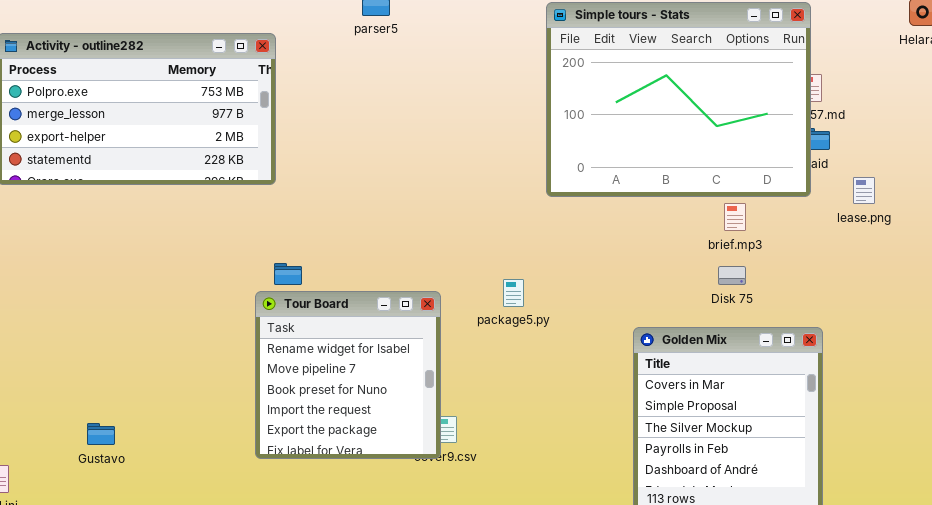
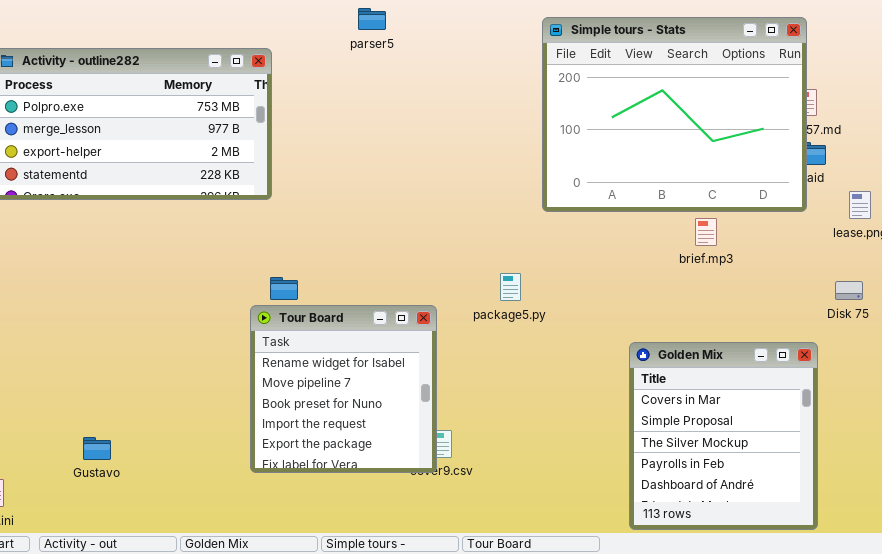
brief.mp3: [724,203,746,231] -> [695,218,717,246], moved
Disk 75: [718,266,746,285] -> [835,281,863,300], moved
package5.py: [503,279,524,307] -> [500,273,521,301], moved

